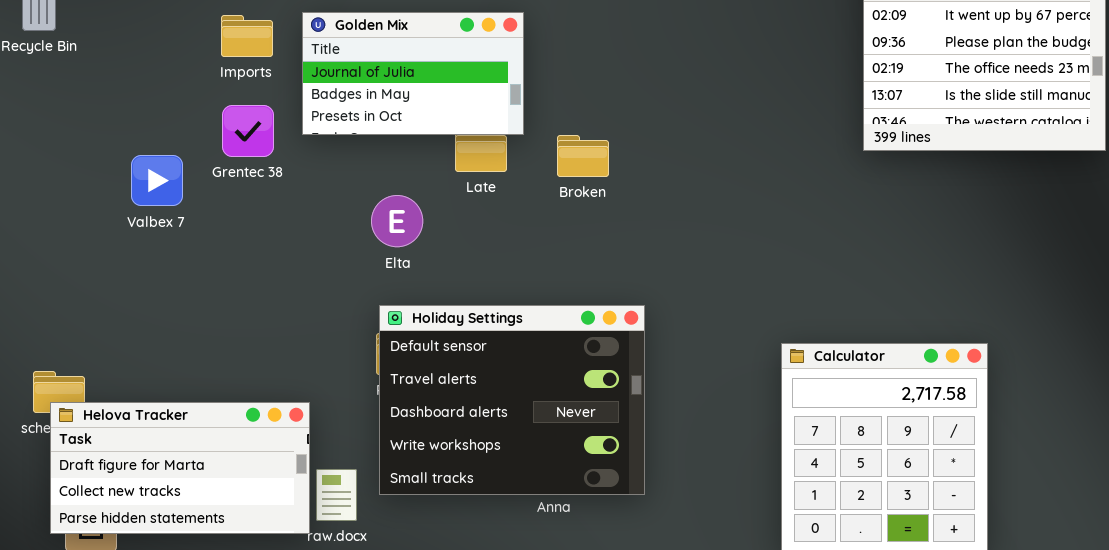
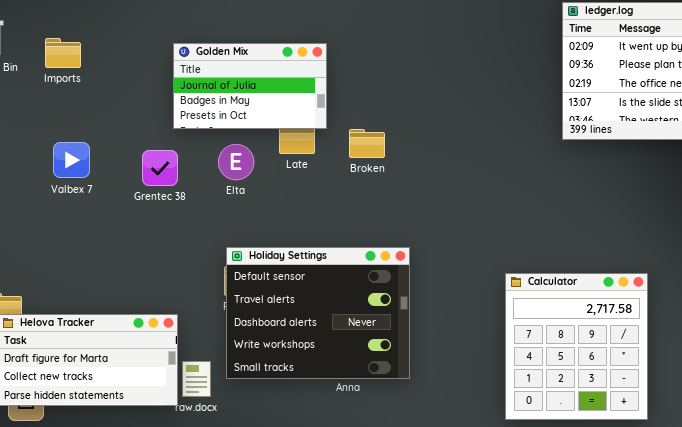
Imports: [221,15,273,57] -> [45,38,81,68], moved
Grentec 38: [222,105,274,157] -> [142,150,178,186], moved
Elta: [371,195,423,247] -> [218,144,254,180], moved

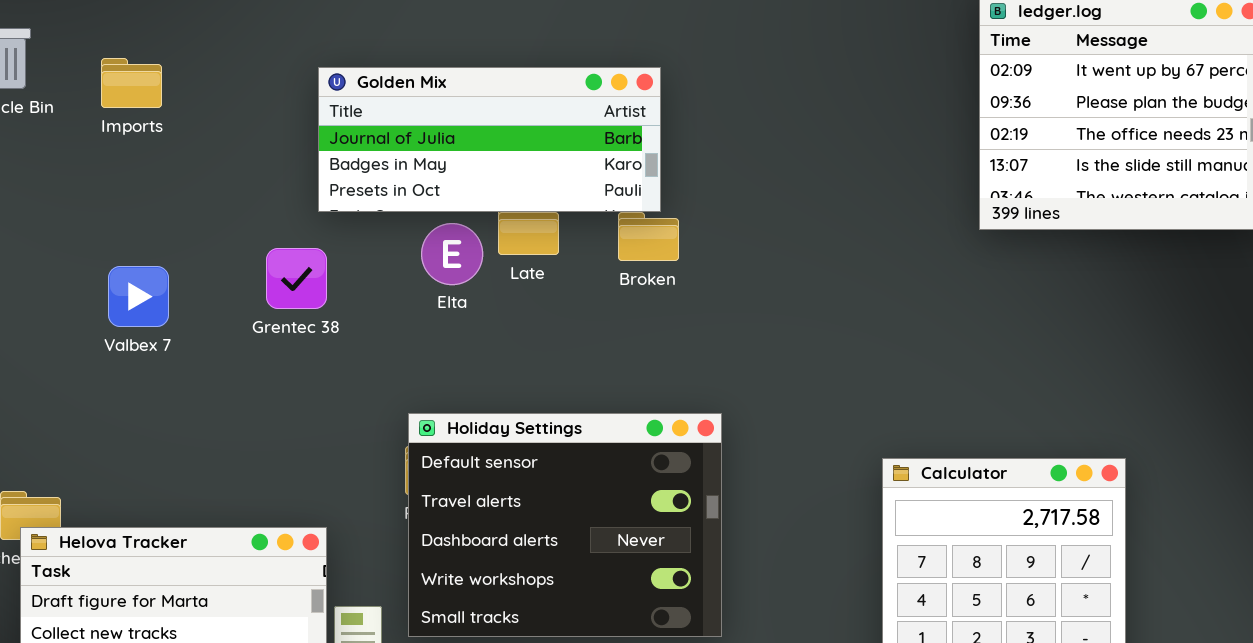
Golden Mix: [173,43,327,129] -> [318,67,661,212], resized
Valbex 7: [53,142,90,178] -> [108,266,169,327], moved
Elta: [218,144,254,180] -> [421,223,483,285], moved

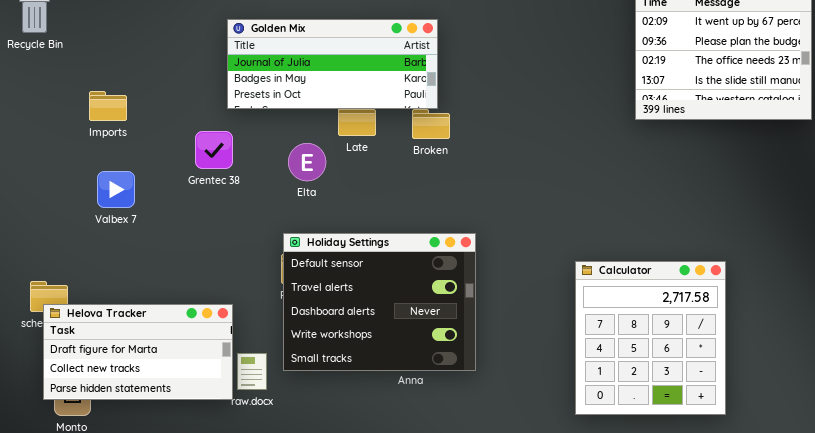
Imports: [101,58,162,108] -> [89,91,127,121], moved
Elta: [421,223,483,285] -> [288,143,326,181], moved
Valbex 7: [108,266,169,327] -> [97,171,135,208], moved

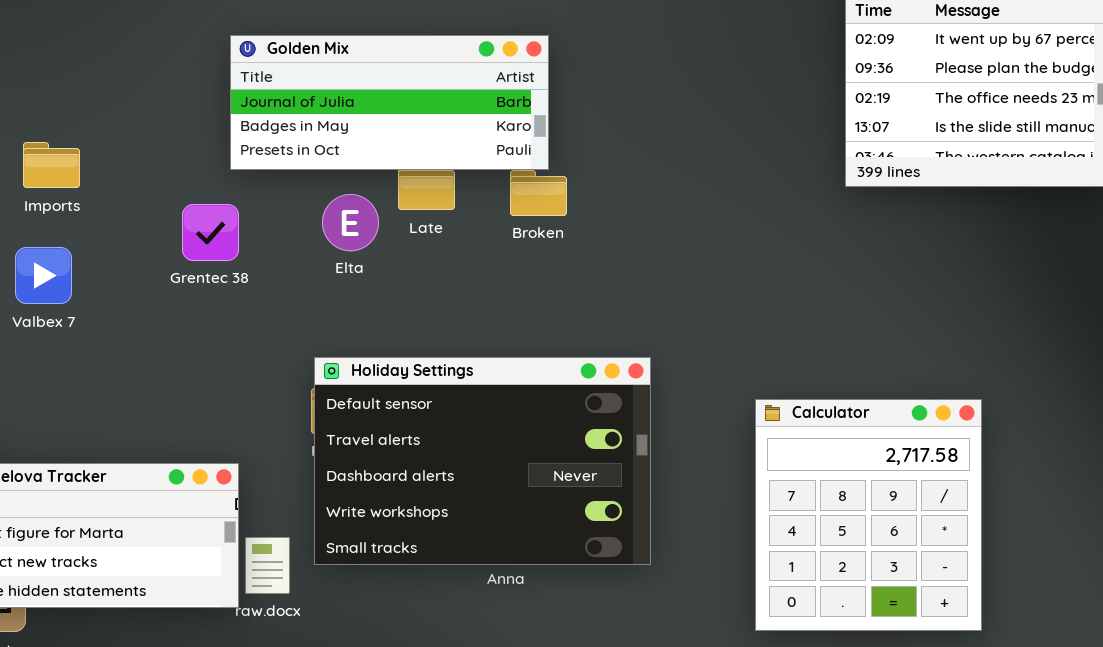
Elta: [288,143,326,181] -> [322,194,379,251], moved
Valbex 7: [97,171,135,208] -> [15,247,72,304], moved
Holiday Settings: [283,233,476,371] -> [314,357,651,565], resized

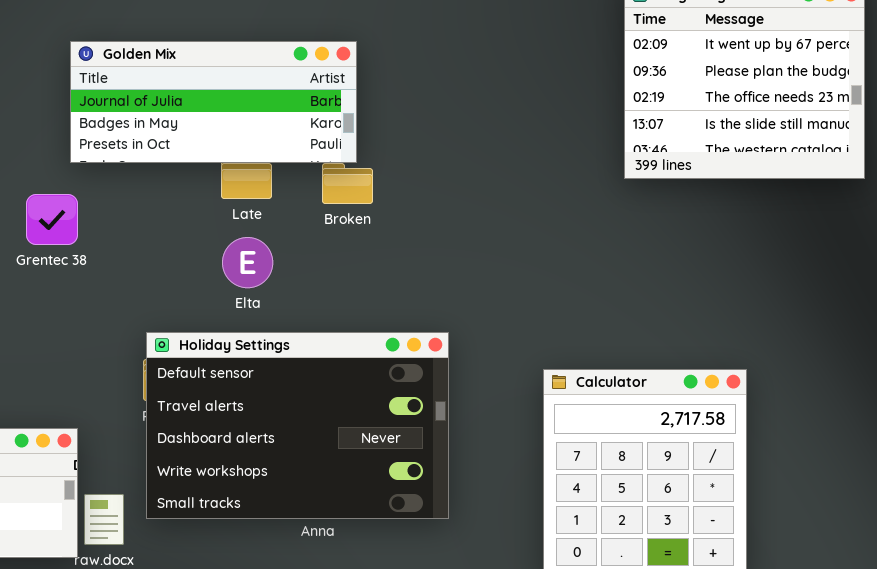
Elta: [322,194,379,251] -> [222,237,273,288], moved

